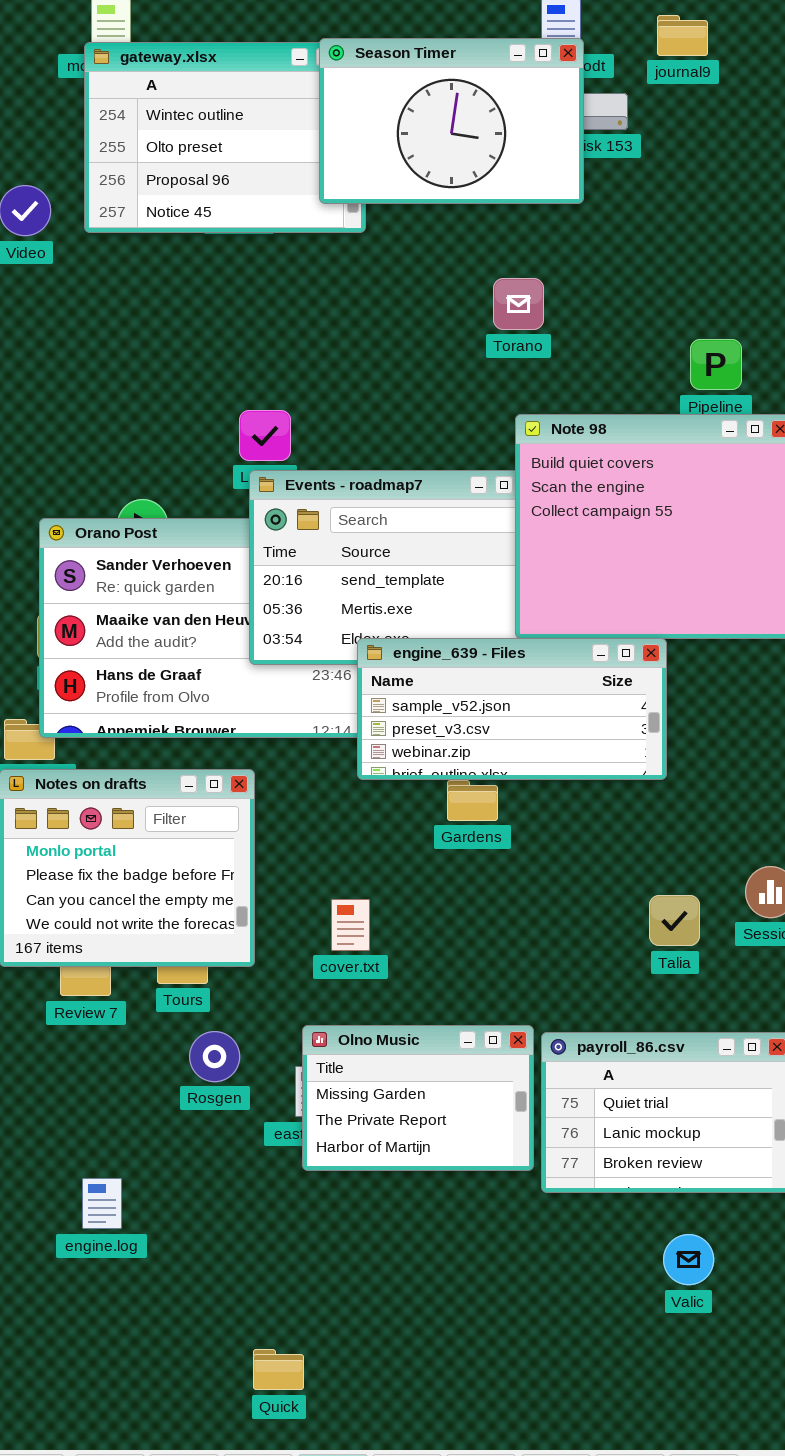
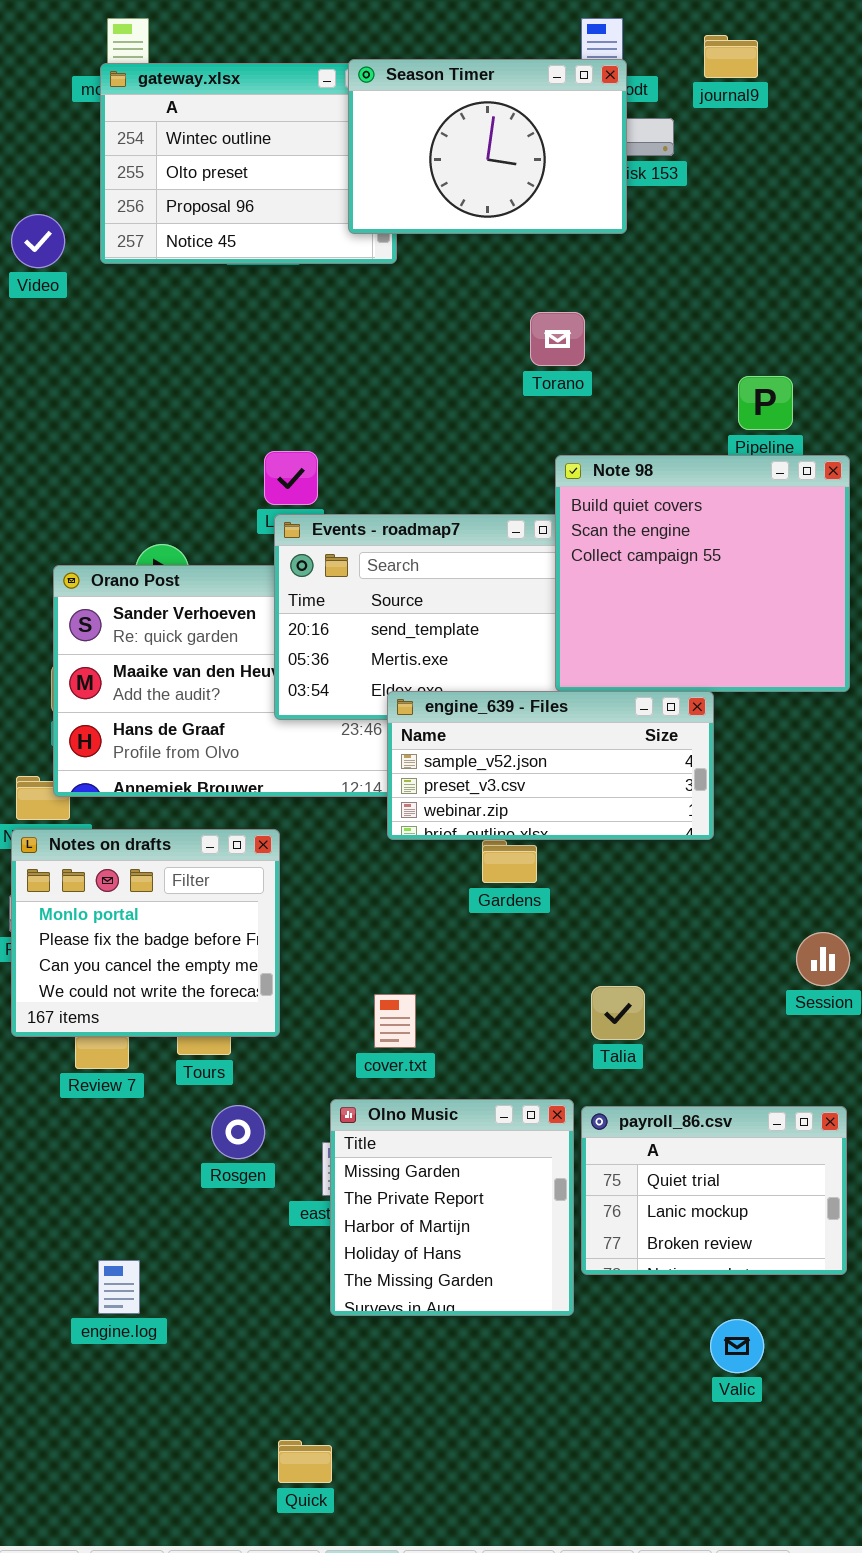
Talia: [649,895,700,946] -> [591,986,645,1040], moved
cover.txt: [331,899,370,951] -> [374,994,416,1048], moved
Olno Music: [302,1025,534,1171] -> [330,1099,574,1316], resized

